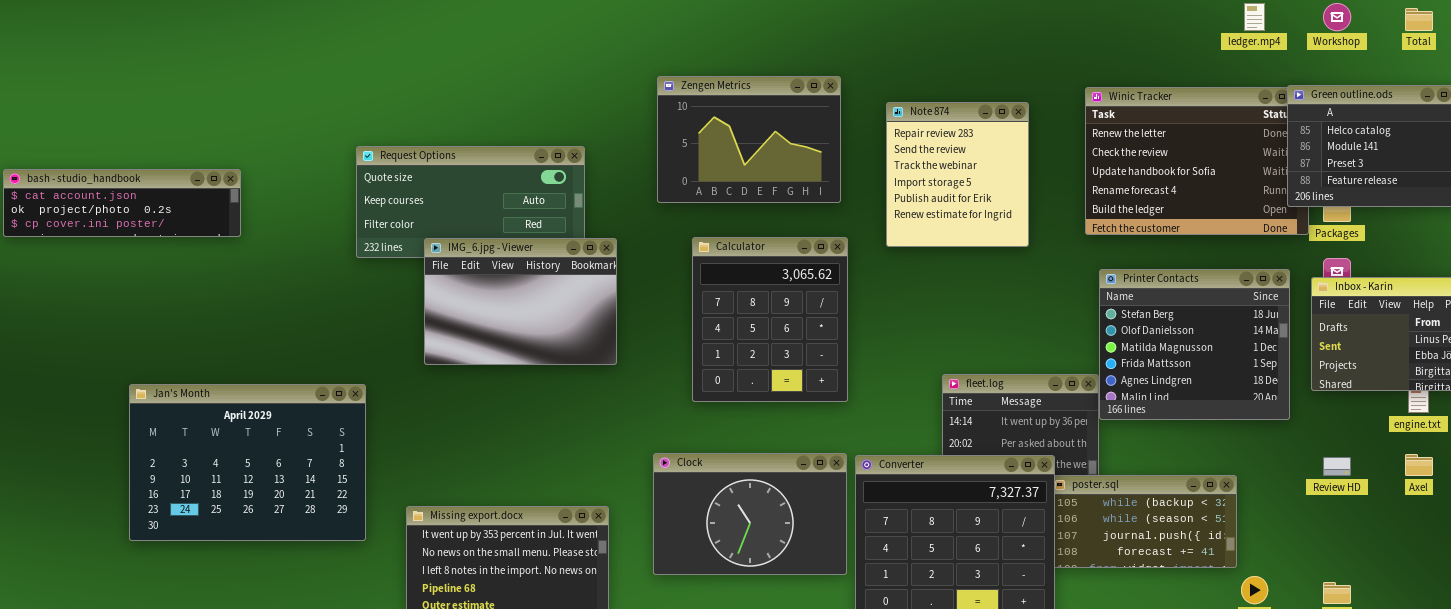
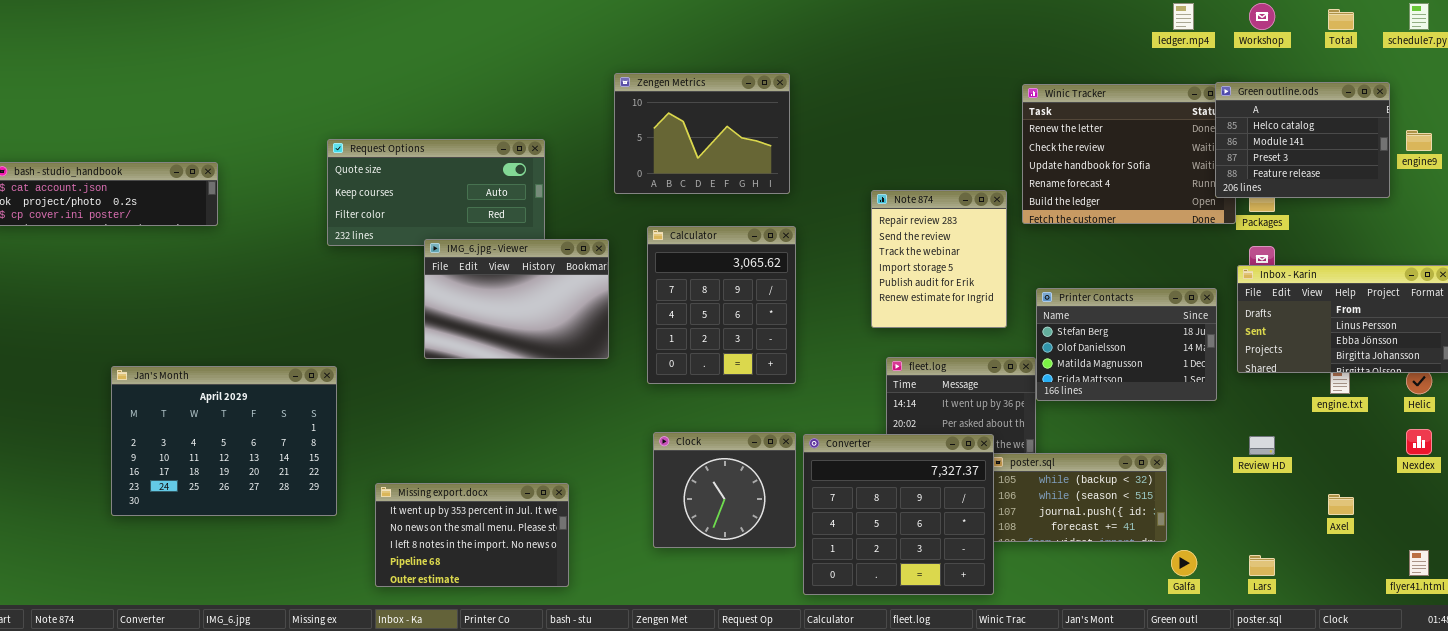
Note 874: [886,102,1029,247] -> [871,190,1007,328], moved
IMG_6.jpg - Viewer: [424,238,617,365] -> [424,239,609,359], moved
Printer Contacts: [1099,269,1290,420] -> [1036,288,1217,401], resized
Clock: [653,453,847,575] -> [653,432,796,548], resized
Axel: [1405,454,1433,476] -> [1328,494,1354,515], moved

